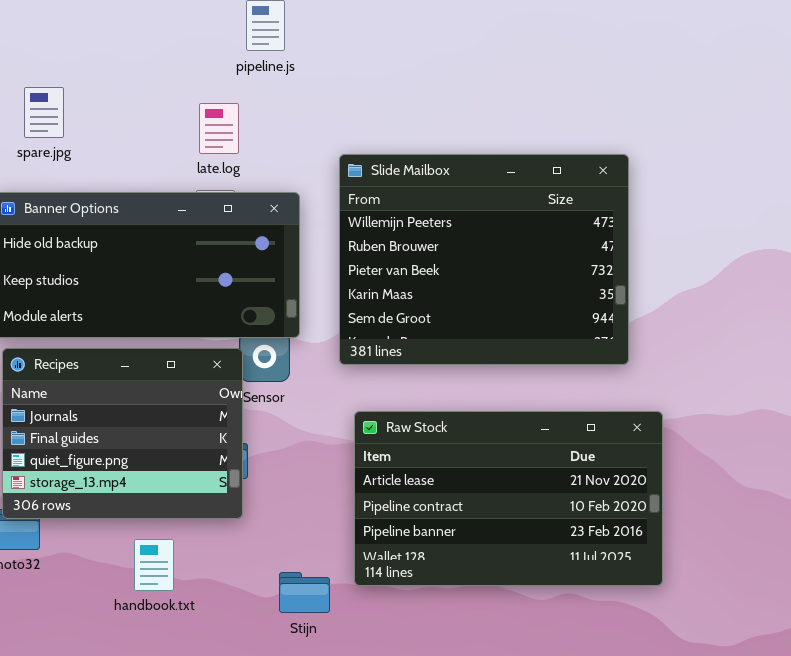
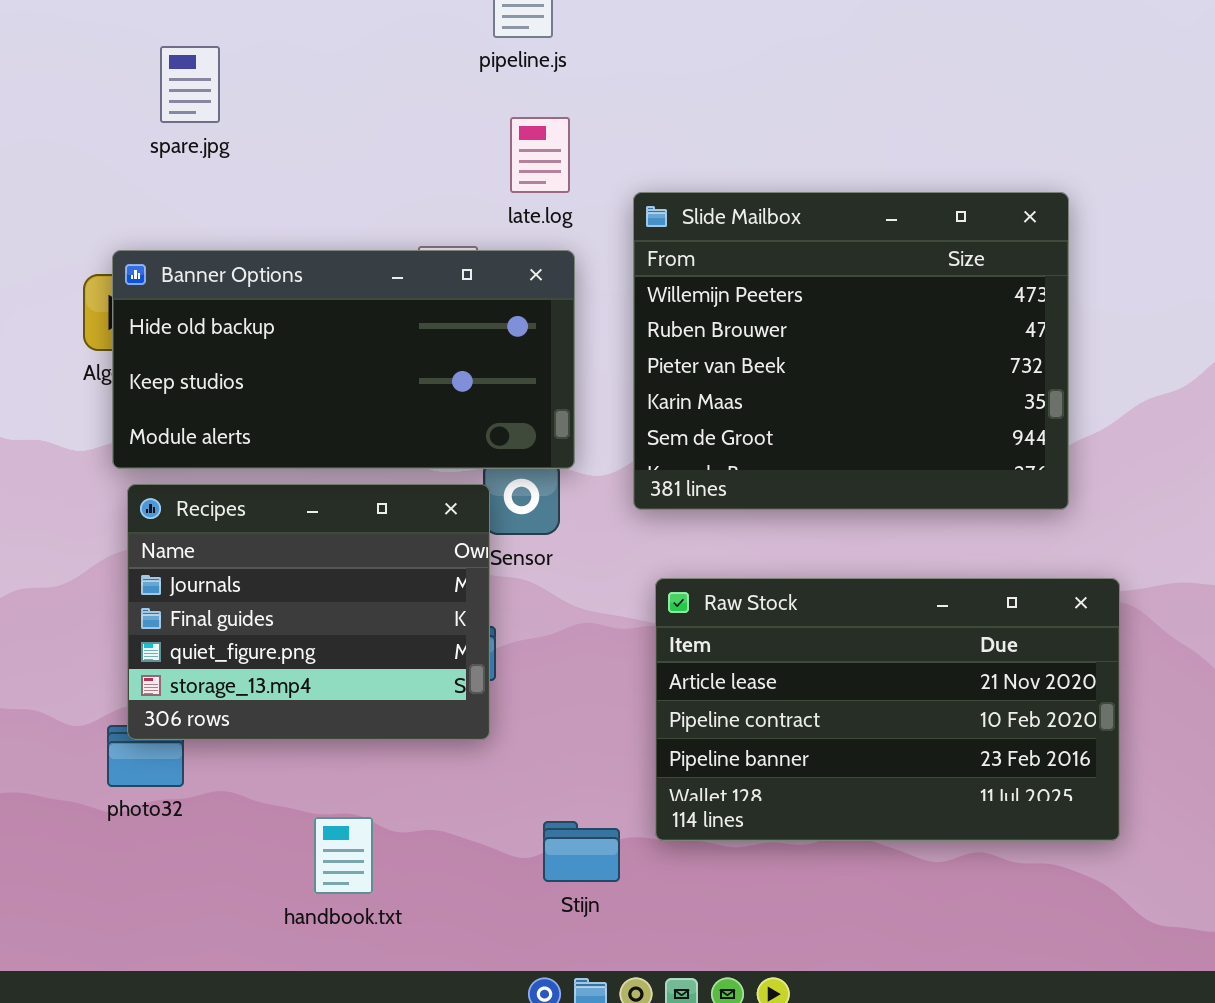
spare.jpg: [24,87,64,138] -> [160,46,220,123], moved
late.log: [199,103,239,154] -> [510,117,570,193], moved
handbook.txt: [134,539,174,591] -> [314,817,373,894], moved

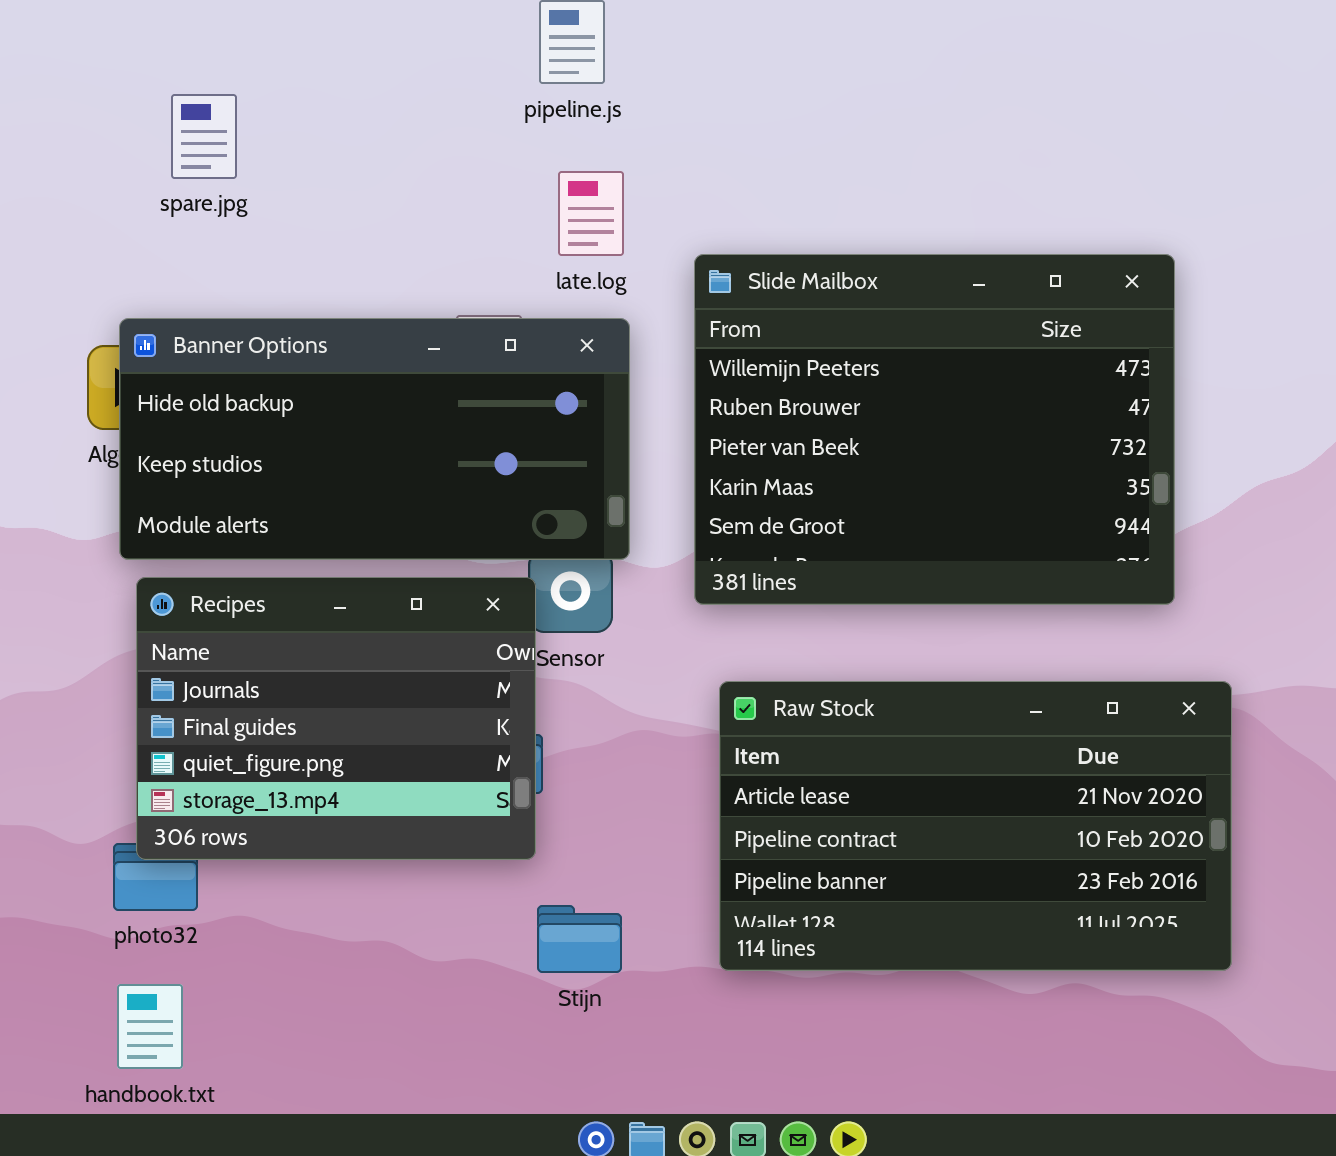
handbook.txt: [314,817,373,894] -> [117,984,183,1069], moved
Stijn: [543,821,620,882] -> [537,905,622,973], moved

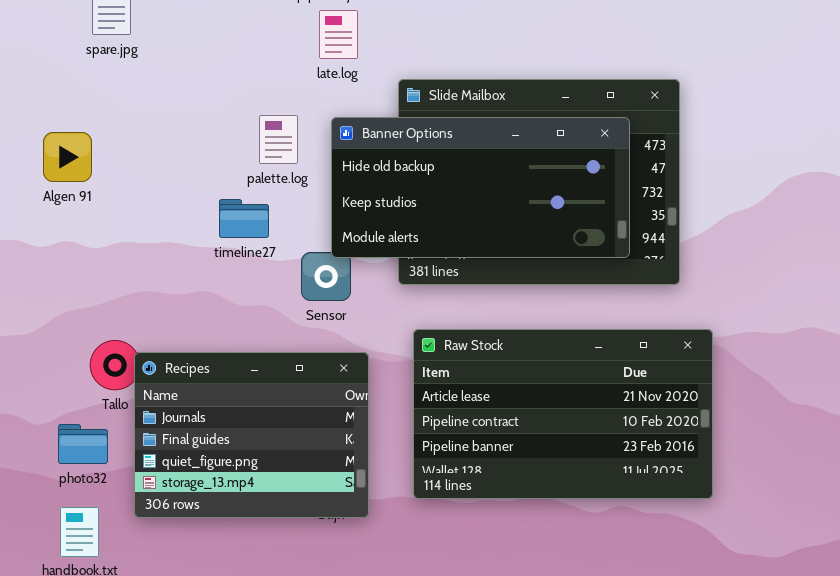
late.log: [558,171,624,256] -> [319,10,358,59], moved
Banner Options: [119,318,630,560] -> [331,117,630,258], moved
Recipes: [136,577,536,860] -> [134,352,369,518], moved

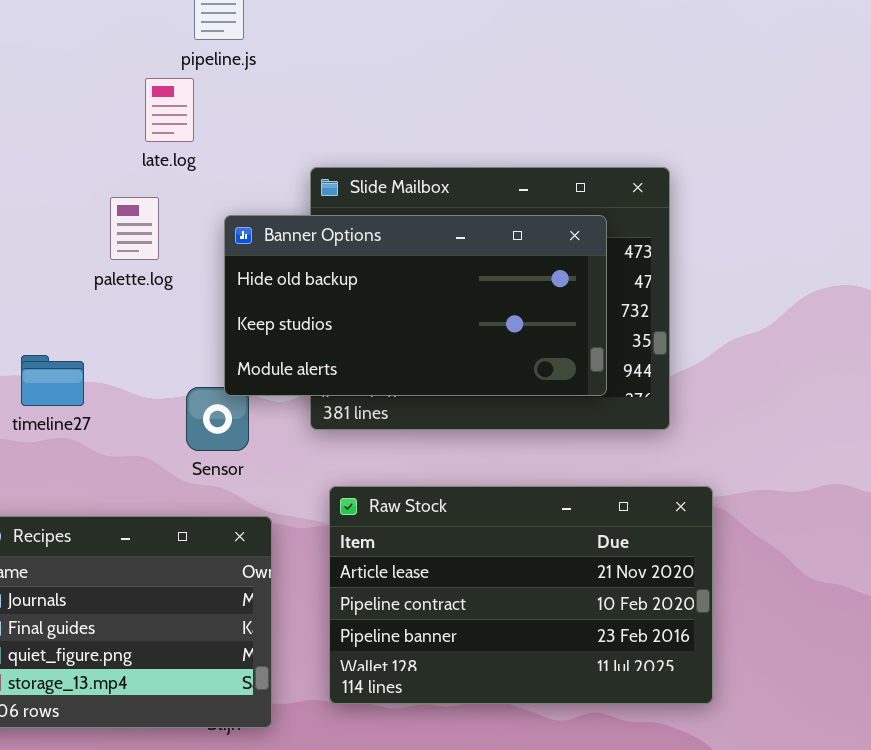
late.log: [319,10,358,59] -> [145,78,194,142], moved
palette.log: [259,115,298,164] -> [110,197,159,260], moved
timeline27: [219,199,269,238] -> [21,355,84,406], moved

